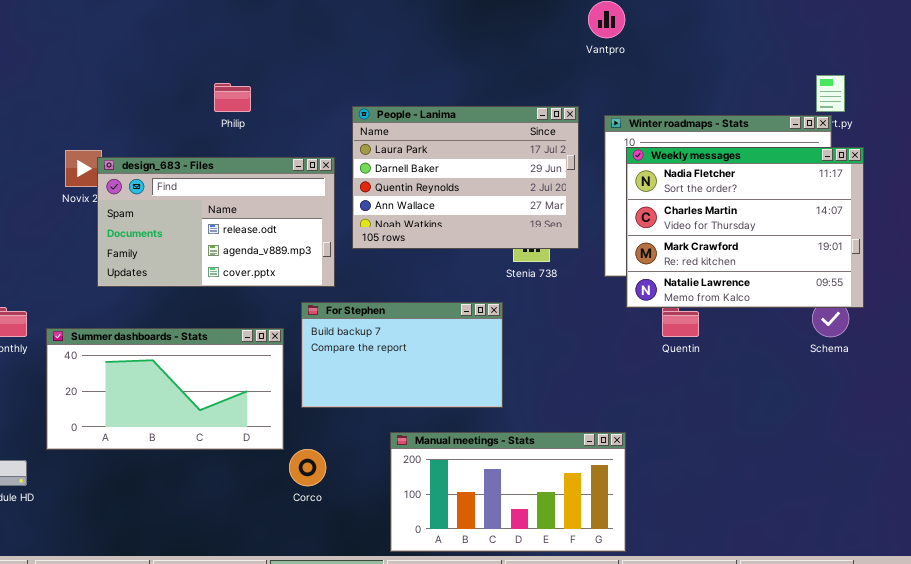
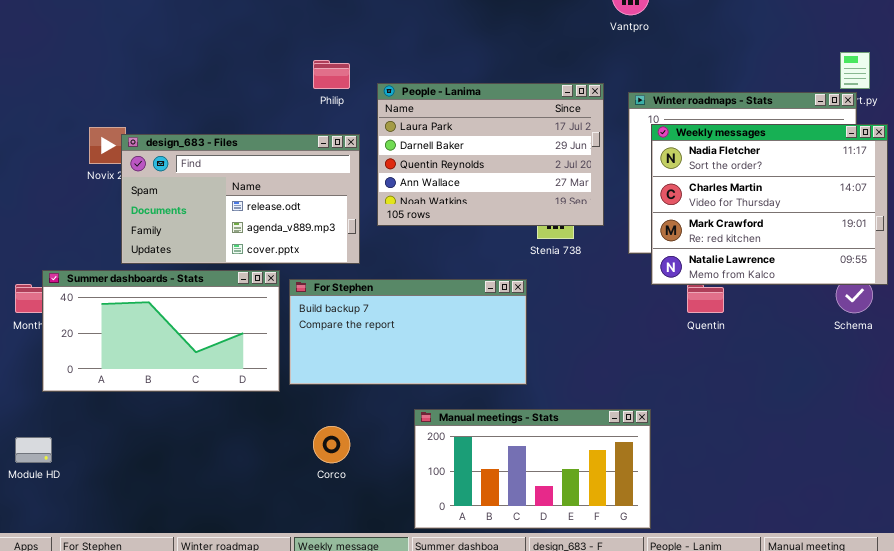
Philip: [214,83,251,112] -> [313,60,350,89], moved
For Stephen: [301,302,503,408] -> [289,279,527,385], resized
Summer dashboards - Stats: [46,328,284,450] -> [42,270,280,392], moved

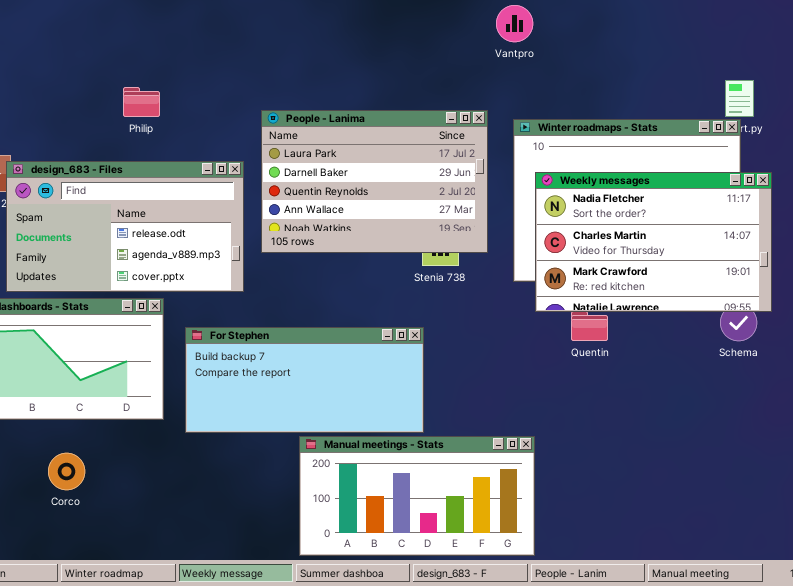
Philip: [313,60,350,89] -> [123,87,160,117], moved
Weekly messages: [651,124,888,285] -> [535,172,772,312], resized
For Stephen: [289,279,527,385] -> [185,327,424,433], moved
Corco: [313,426,350,463] -> [48,453,85,490], moved

